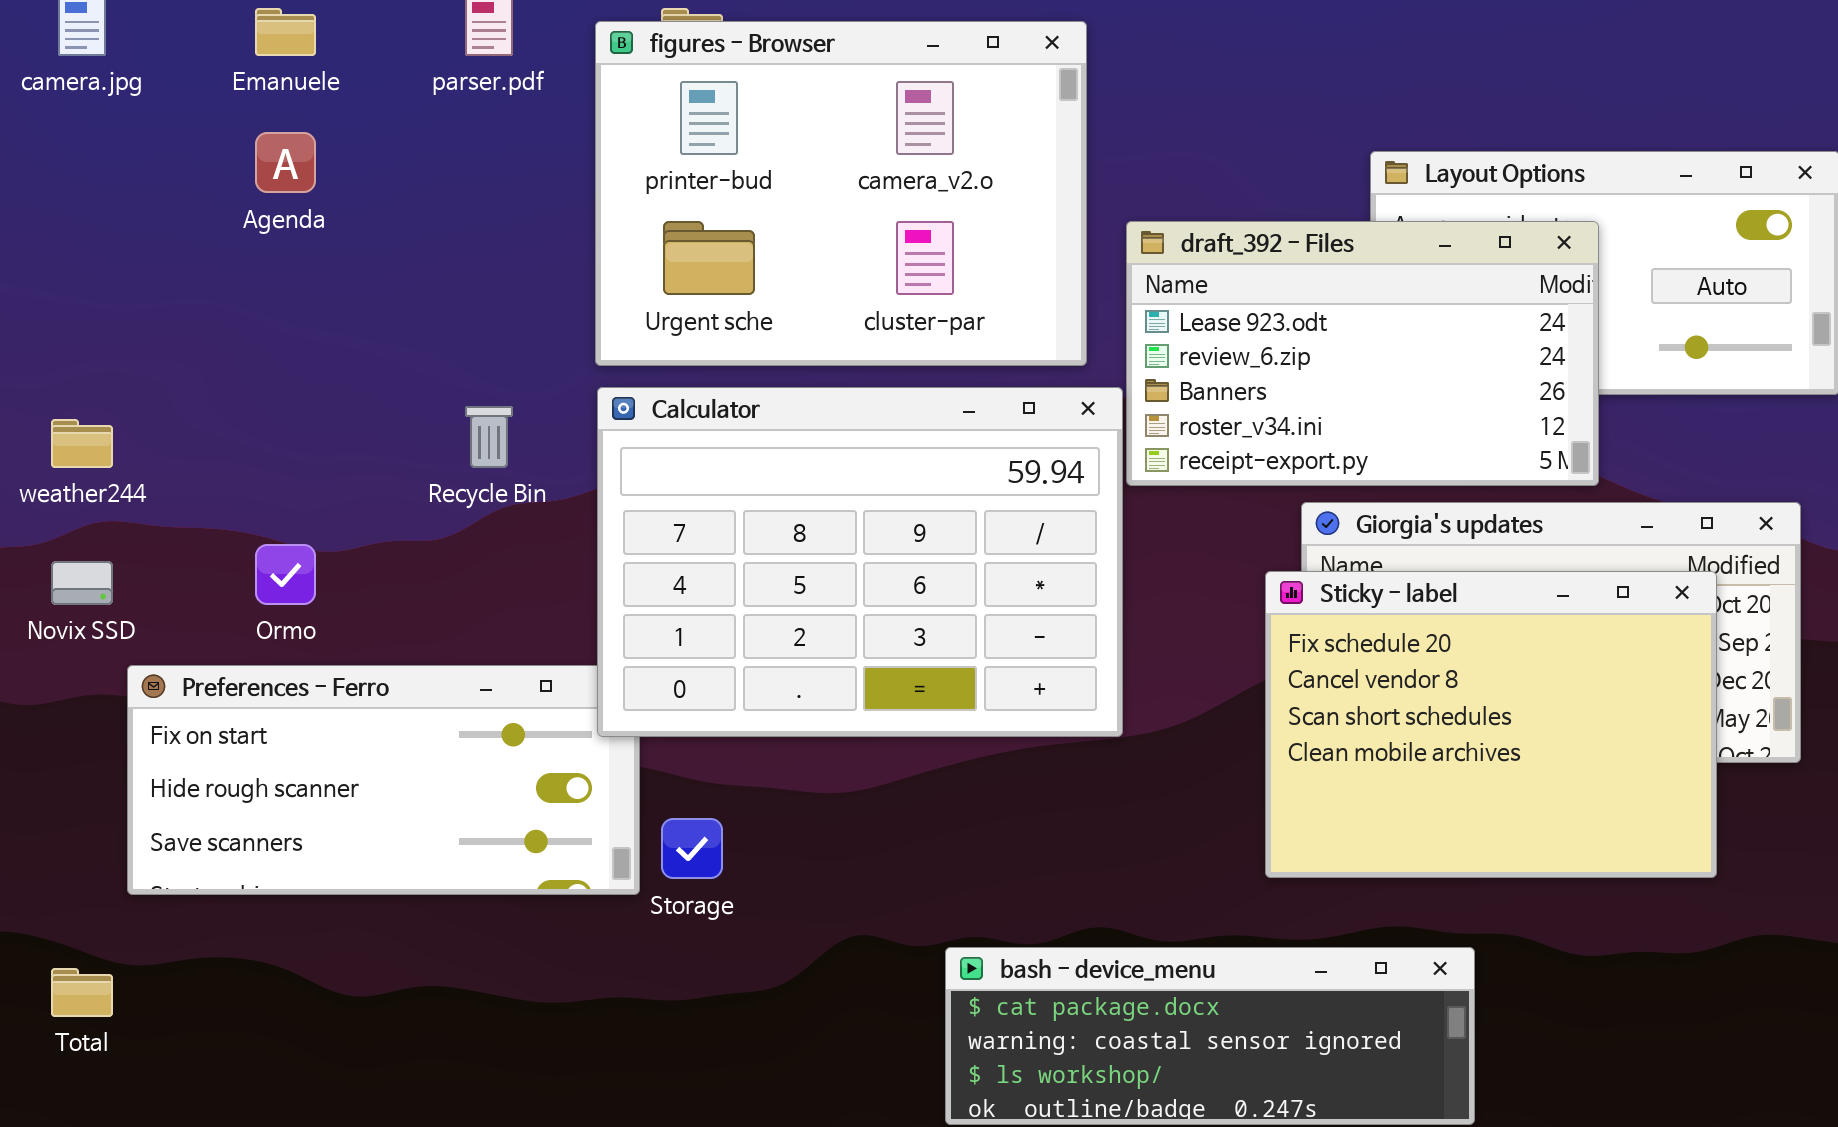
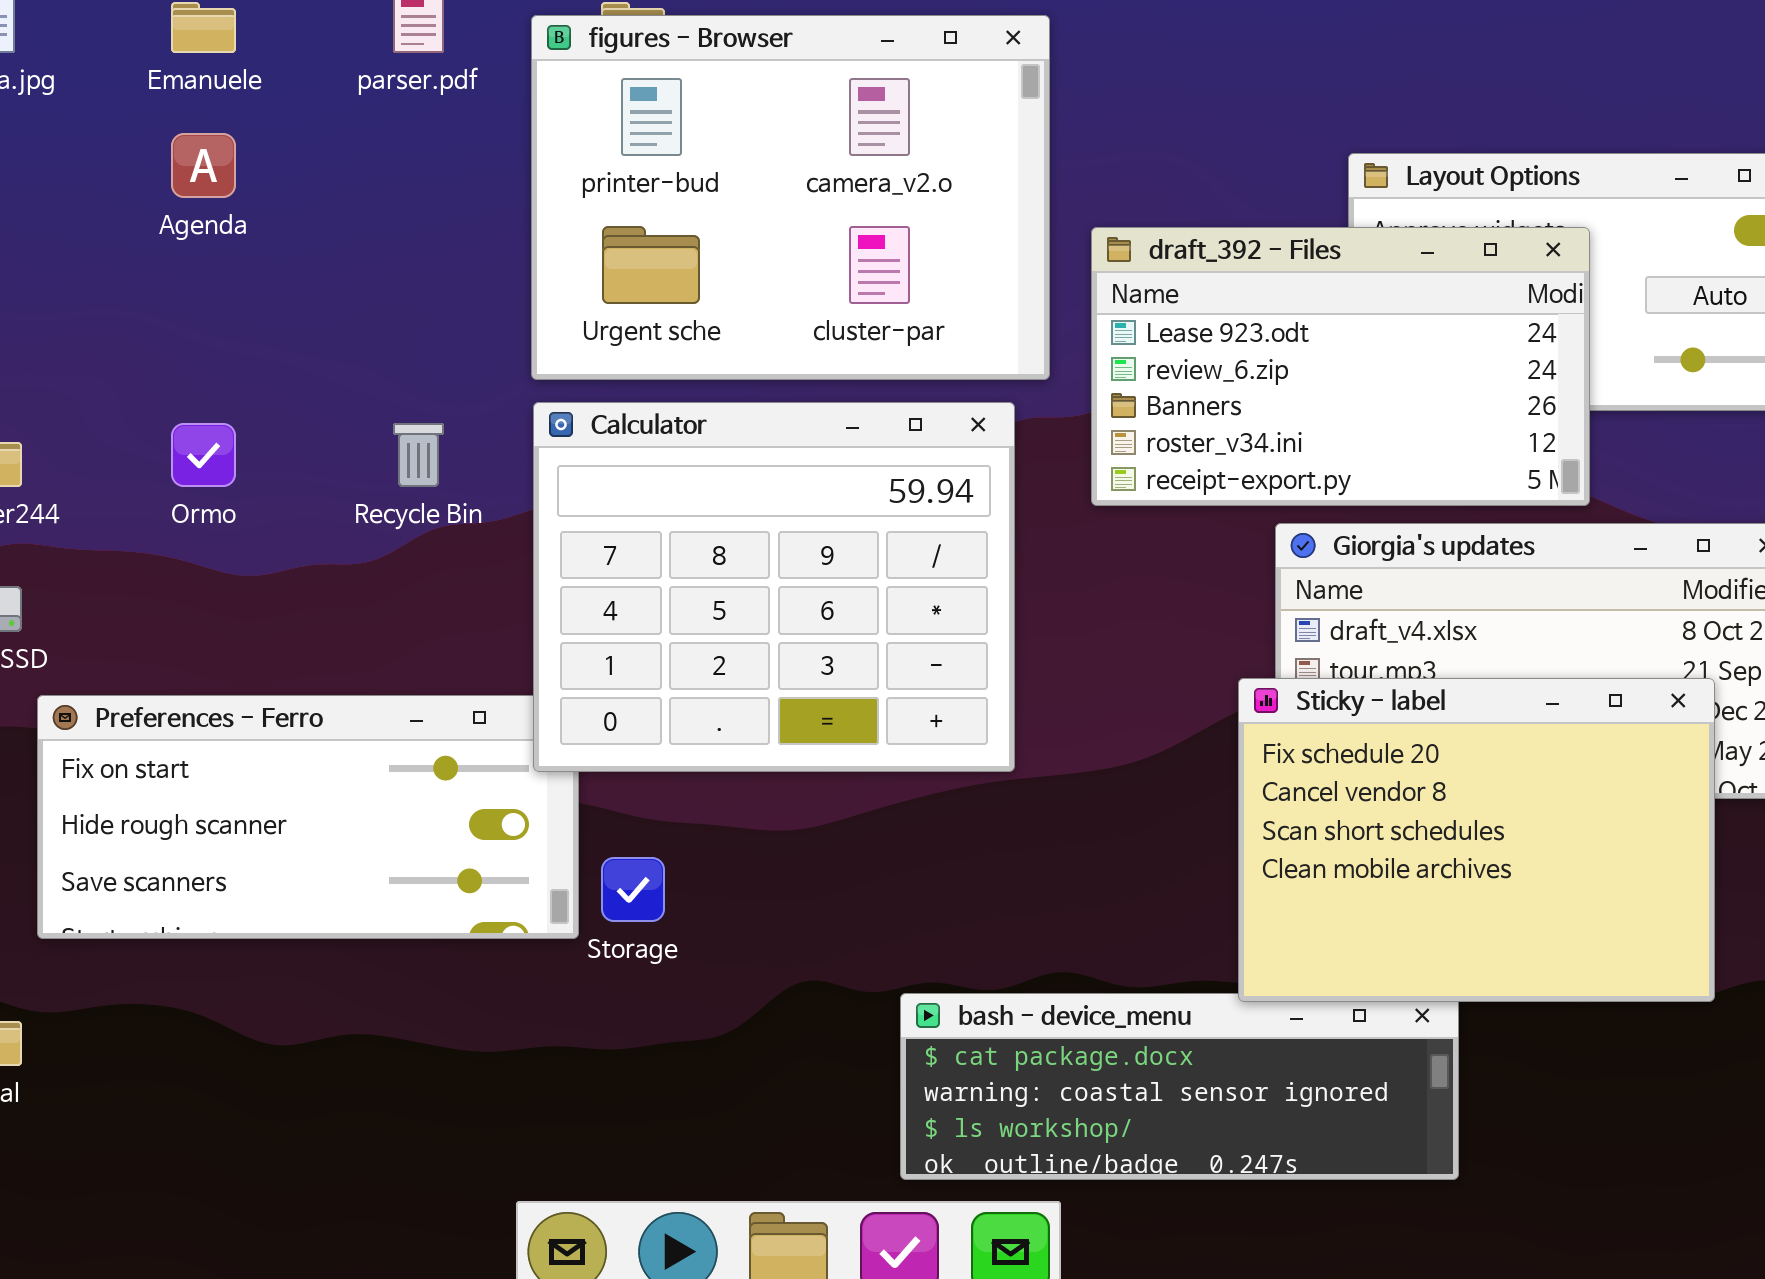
Calculator: [597,387,1123,737] -> [533,402,1015,772], resized
Ormo: [255,544,316,605] -> [171,423,236,487], moved
Sticky - label: [1265,571,1717,878] -> [1238,678,1715,1002], moved

